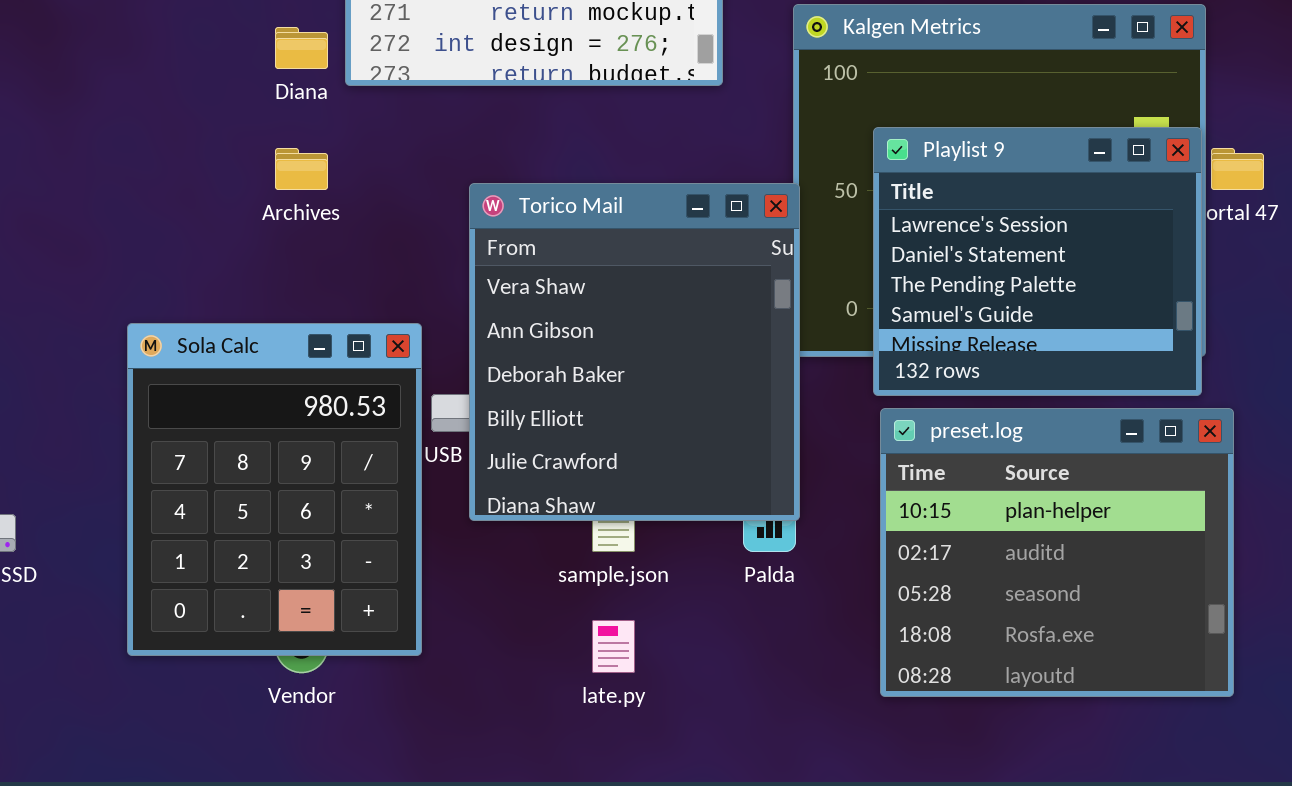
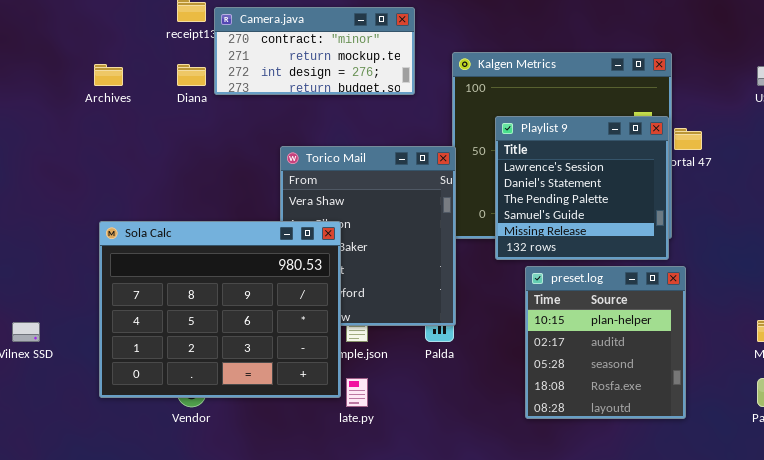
Archives: [275,148,328,190] -> [94,64,123,86], moved
Sola Calc: [127,323,422,656] -> [99,221,341,398], resized
preset.log: [880,408,1234,697] -> [525,266,686,419], resized

